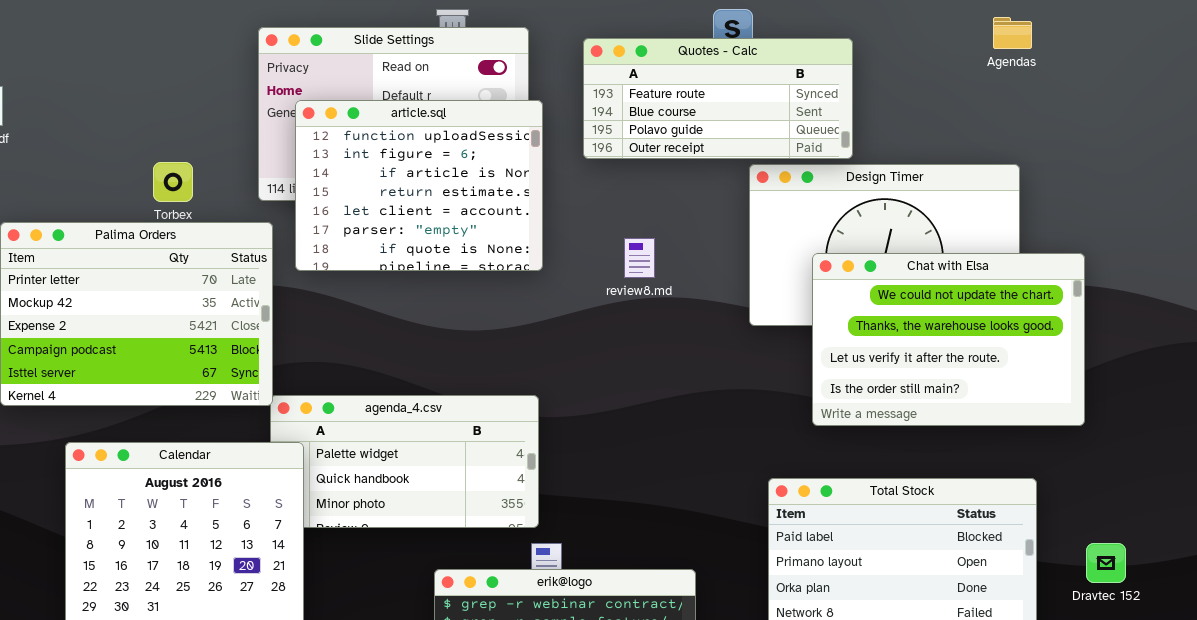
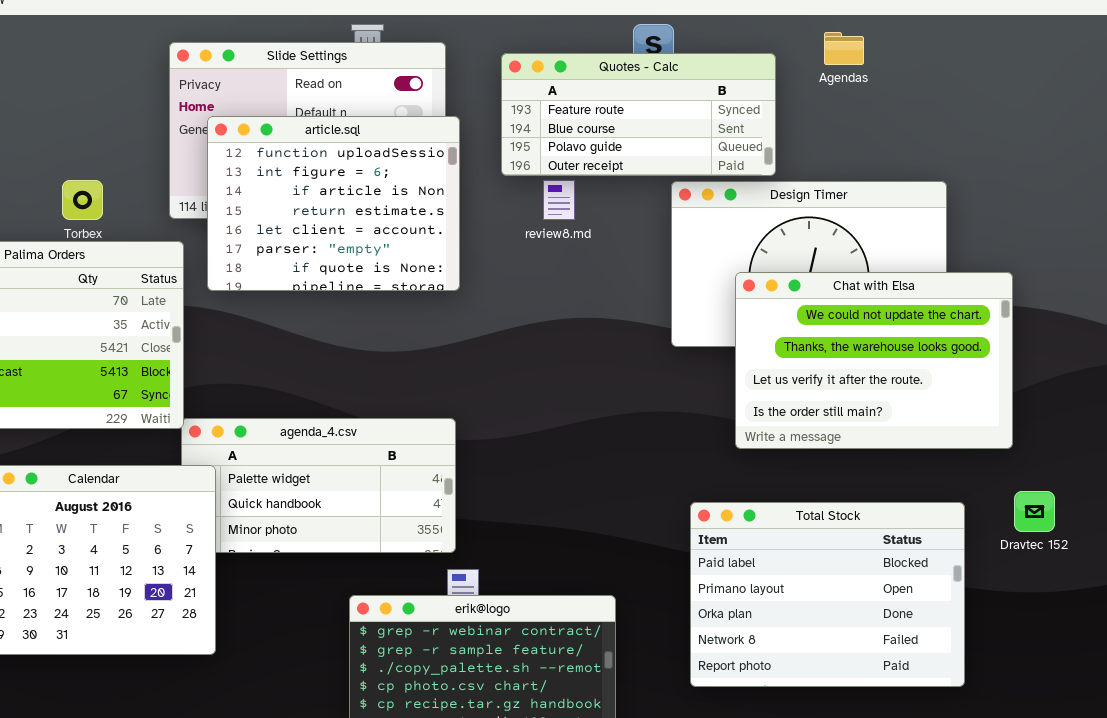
Agendas: [993,17,1032,49] -> [824,32,864,65], moved
review8.md: [624,238,655,278] -> [543,180,575,220], moved
Dravtec 152: [1086,543,1126,583] -> [1014,491,1055,532], moved

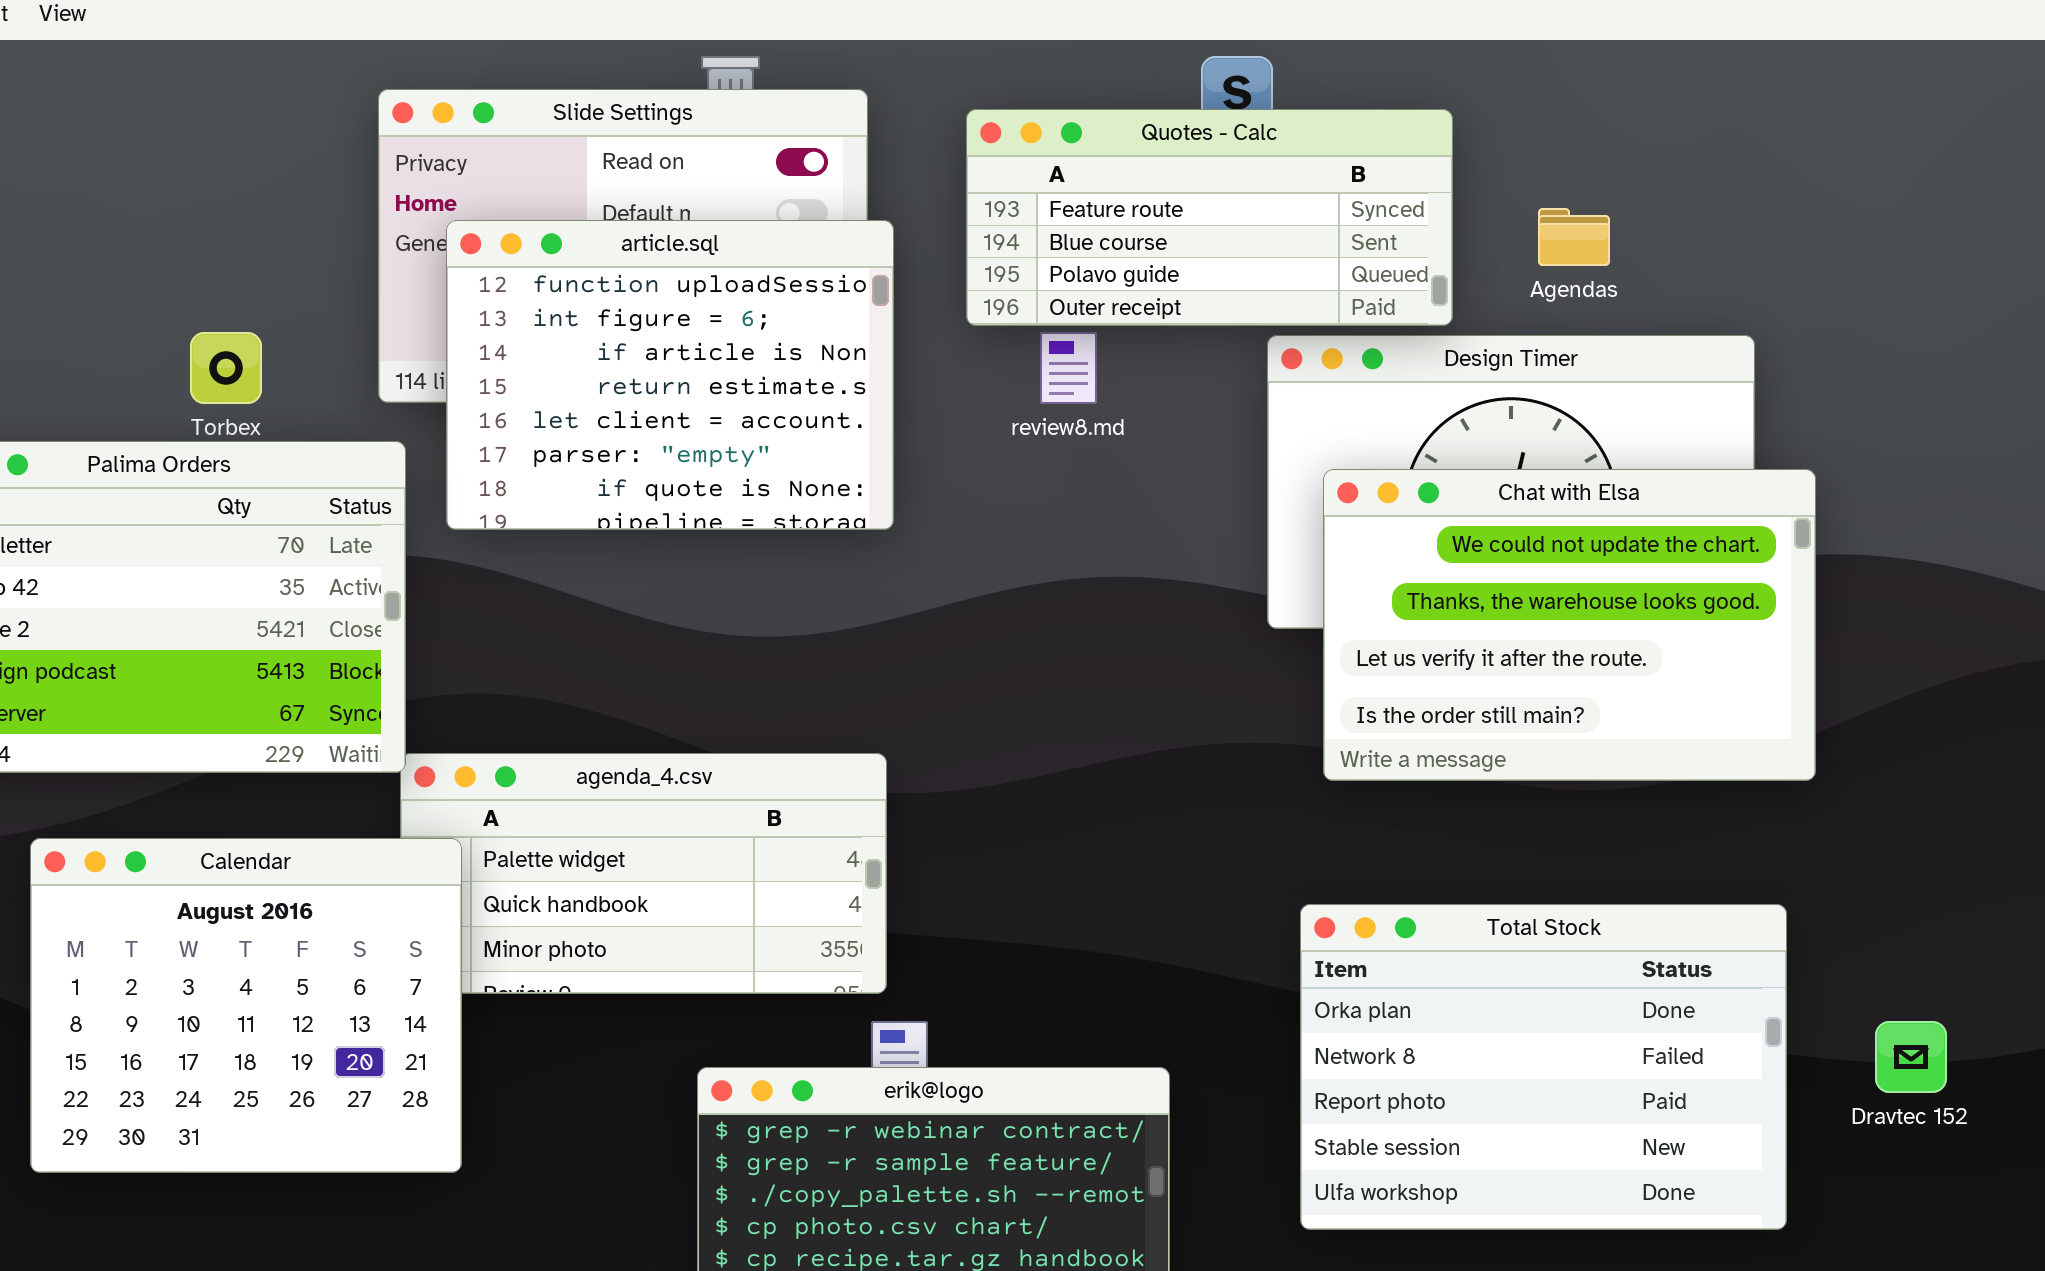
Agendas: [824,32,864,65] -> [1538,208,1610,266], moved
Chat with Elsa: [735,272,1013,449] -> [1323,469,1816,781], moved
Dravtec 152: [1014,491,1055,532] -> [1875,1021,1947,1093], moved
Total Stock: [690,502,965,687] -> [1300,904,1787,1230], scrolled down 2 rows

